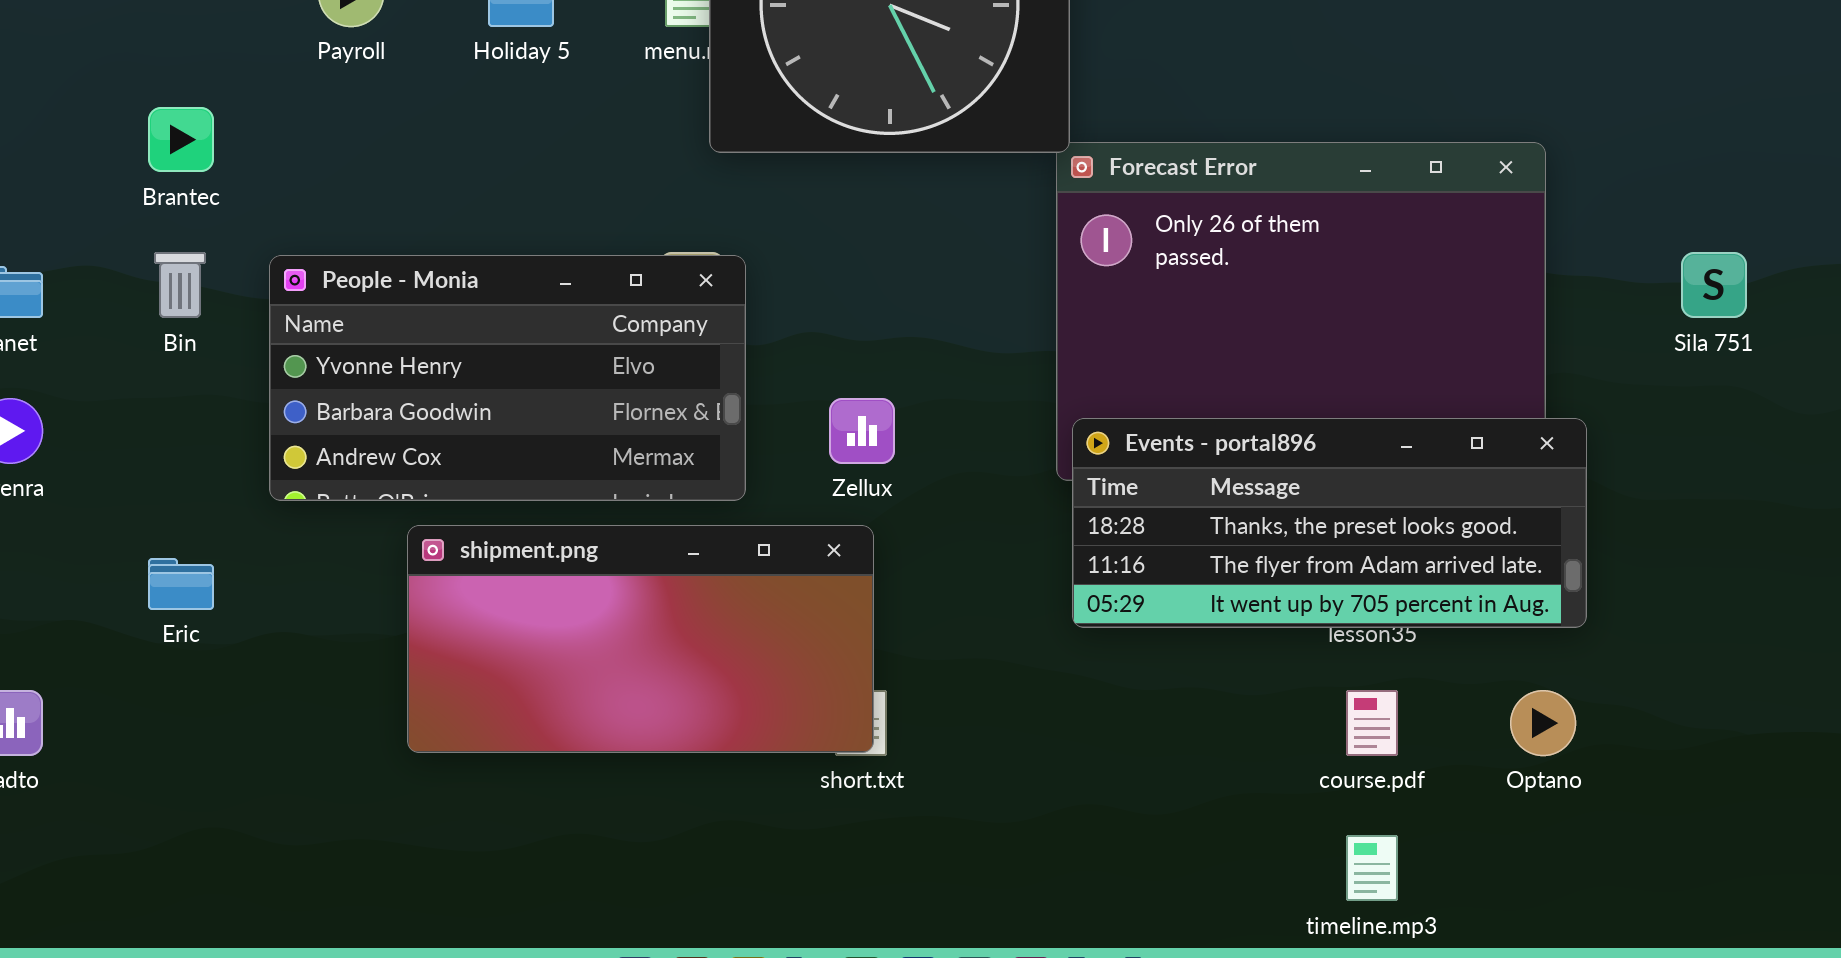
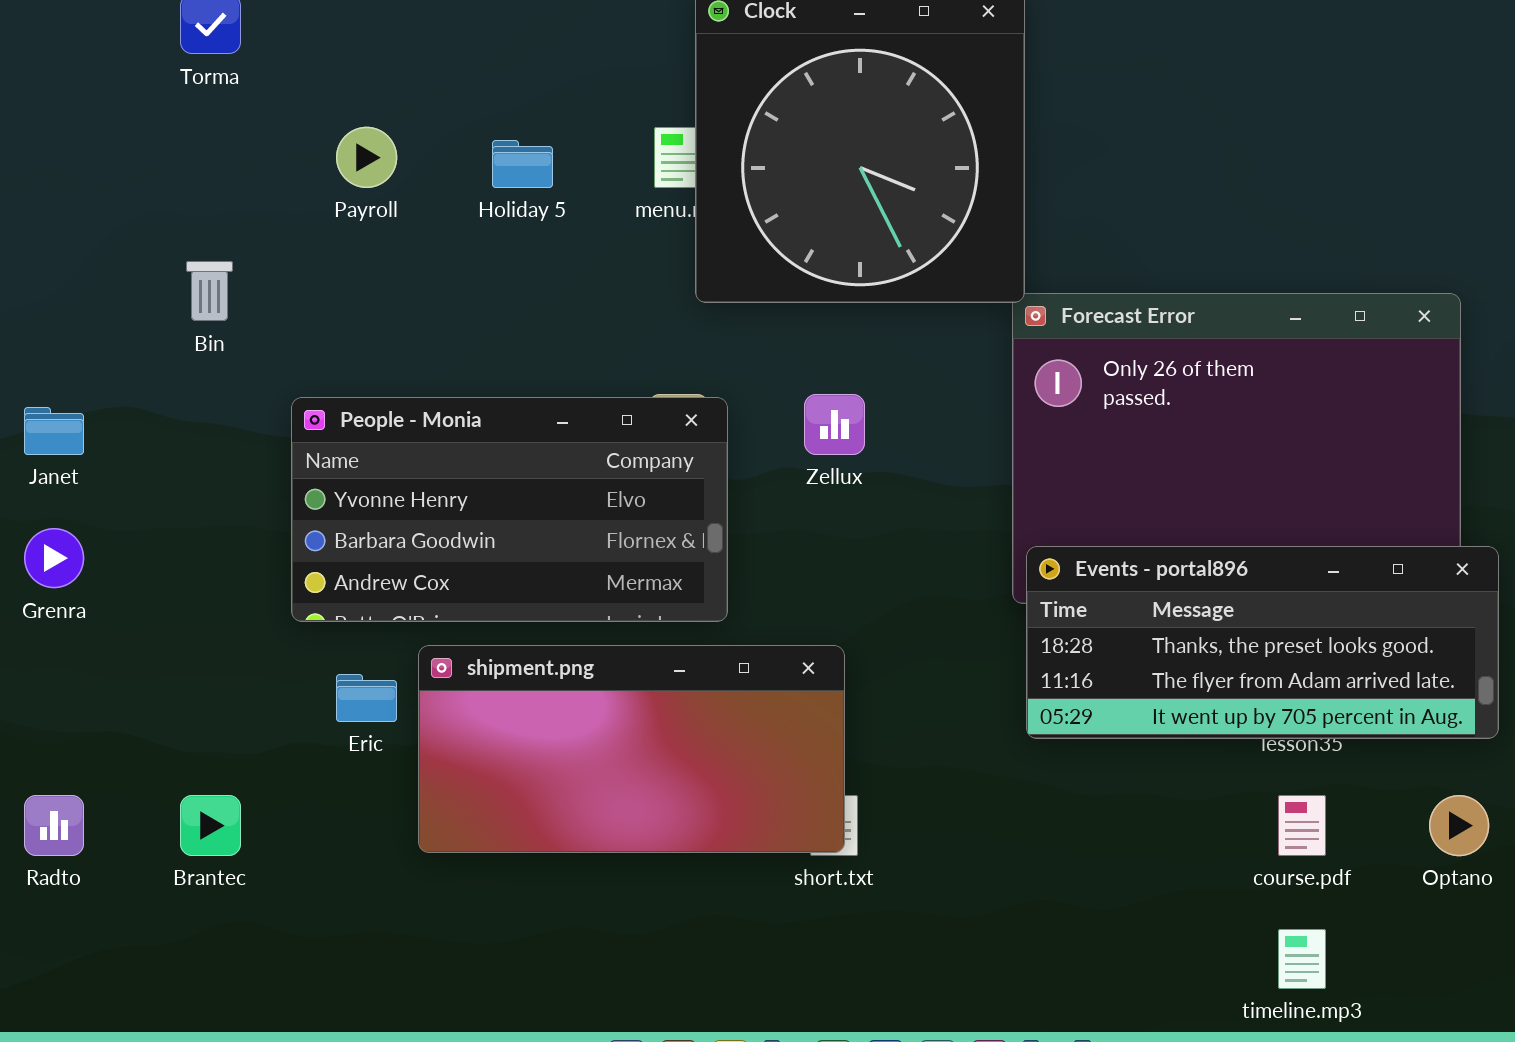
Brantec: [148,107,214,172] -> [180,795,241,856], moved
Bin: [154,252,206,318] -> [186,261,233,321], moved
Zellux: [829,398,895,464] -> [804,394,865,455], moved
Eric: [148,558,214,610] -> [336,674,397,722], moved

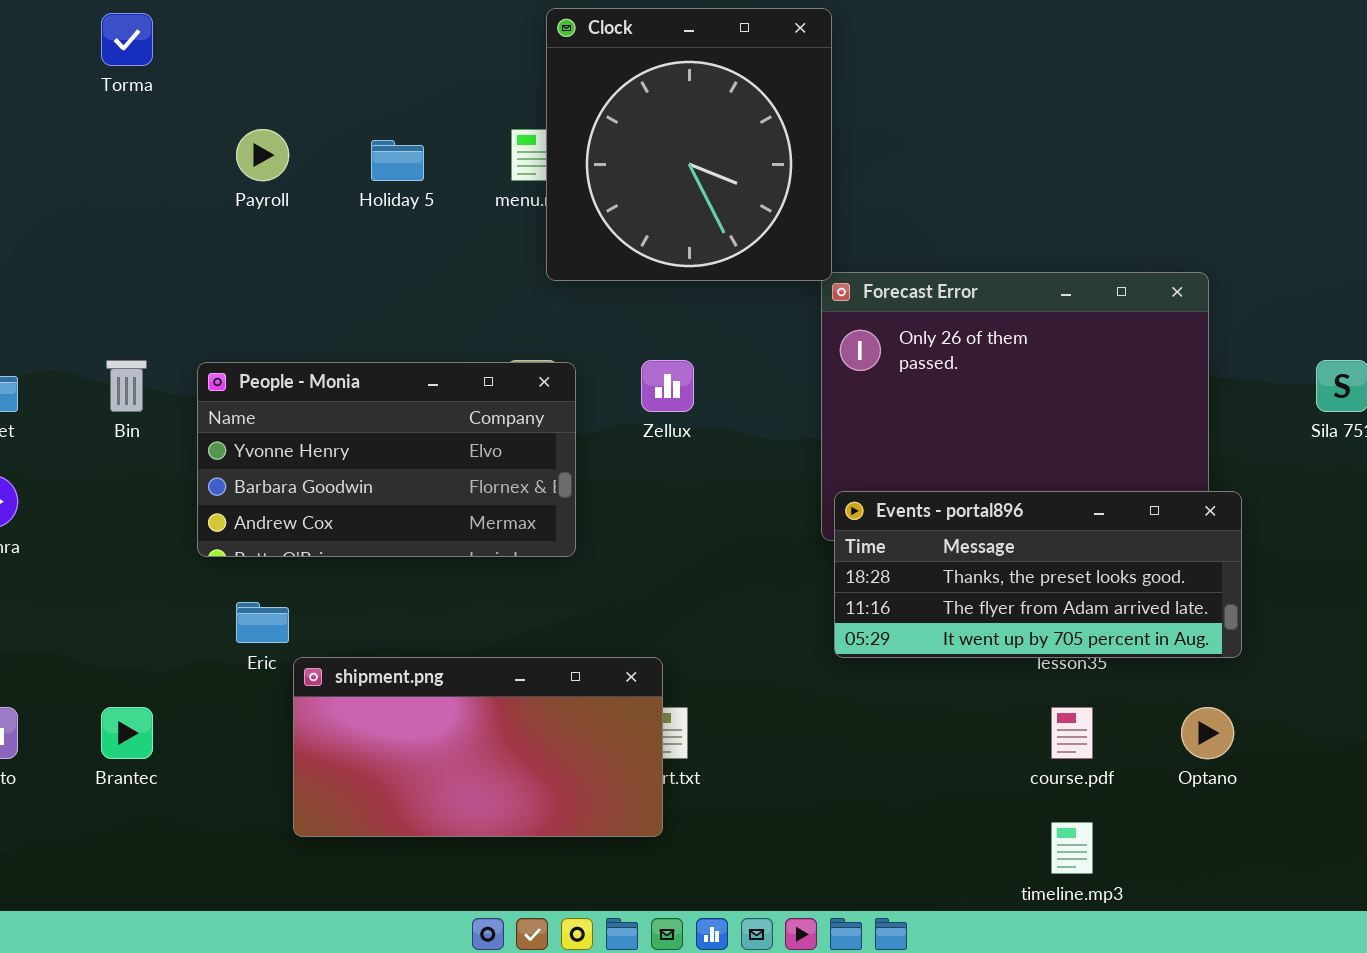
Bin: [186,261,233,321] -> [106,360,147,412], moved
shipment.png: [418,645,845,853] -> [293,657,663,837], moved

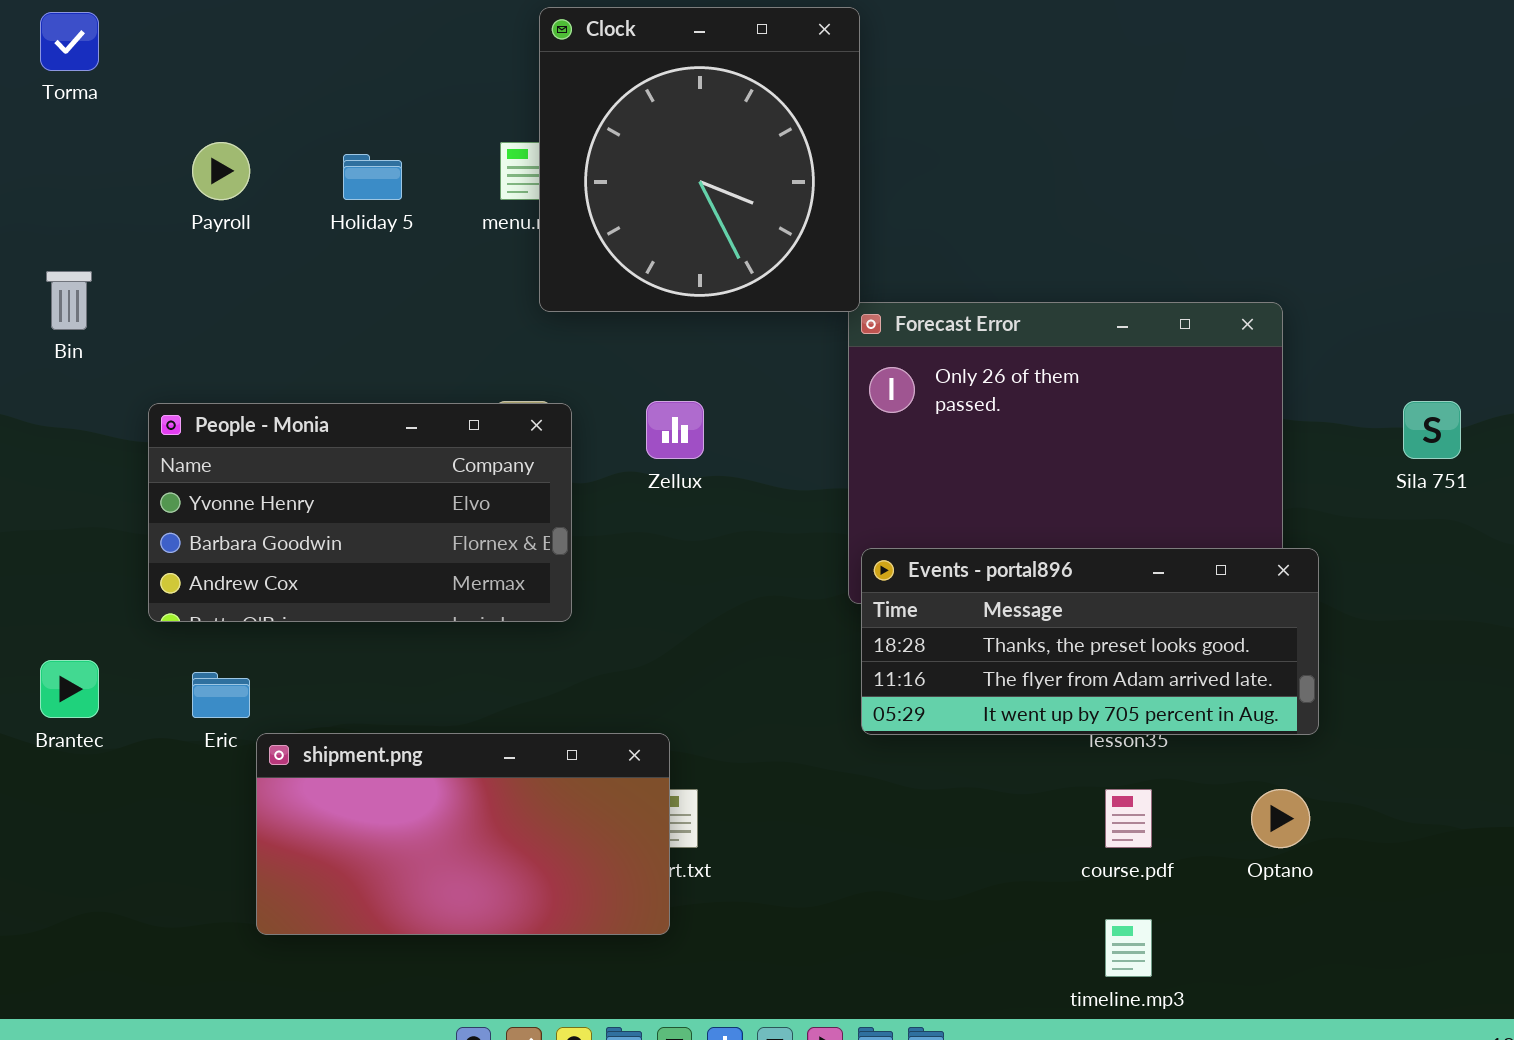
Bin: [106,360,147,412] -> [46,271,92,330], moved
Brantec: [101,707,153,759] -> [40,660,99,718], moved

